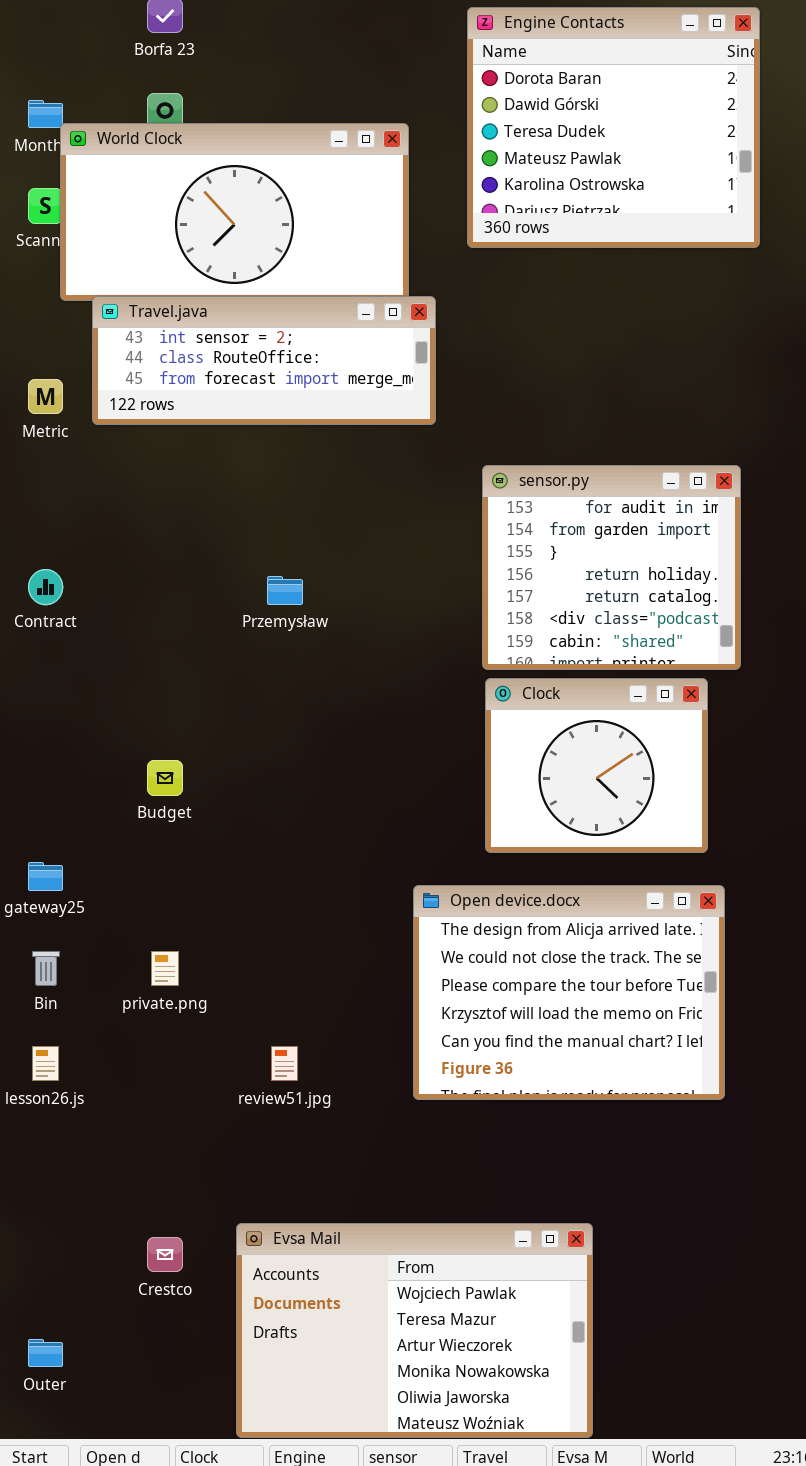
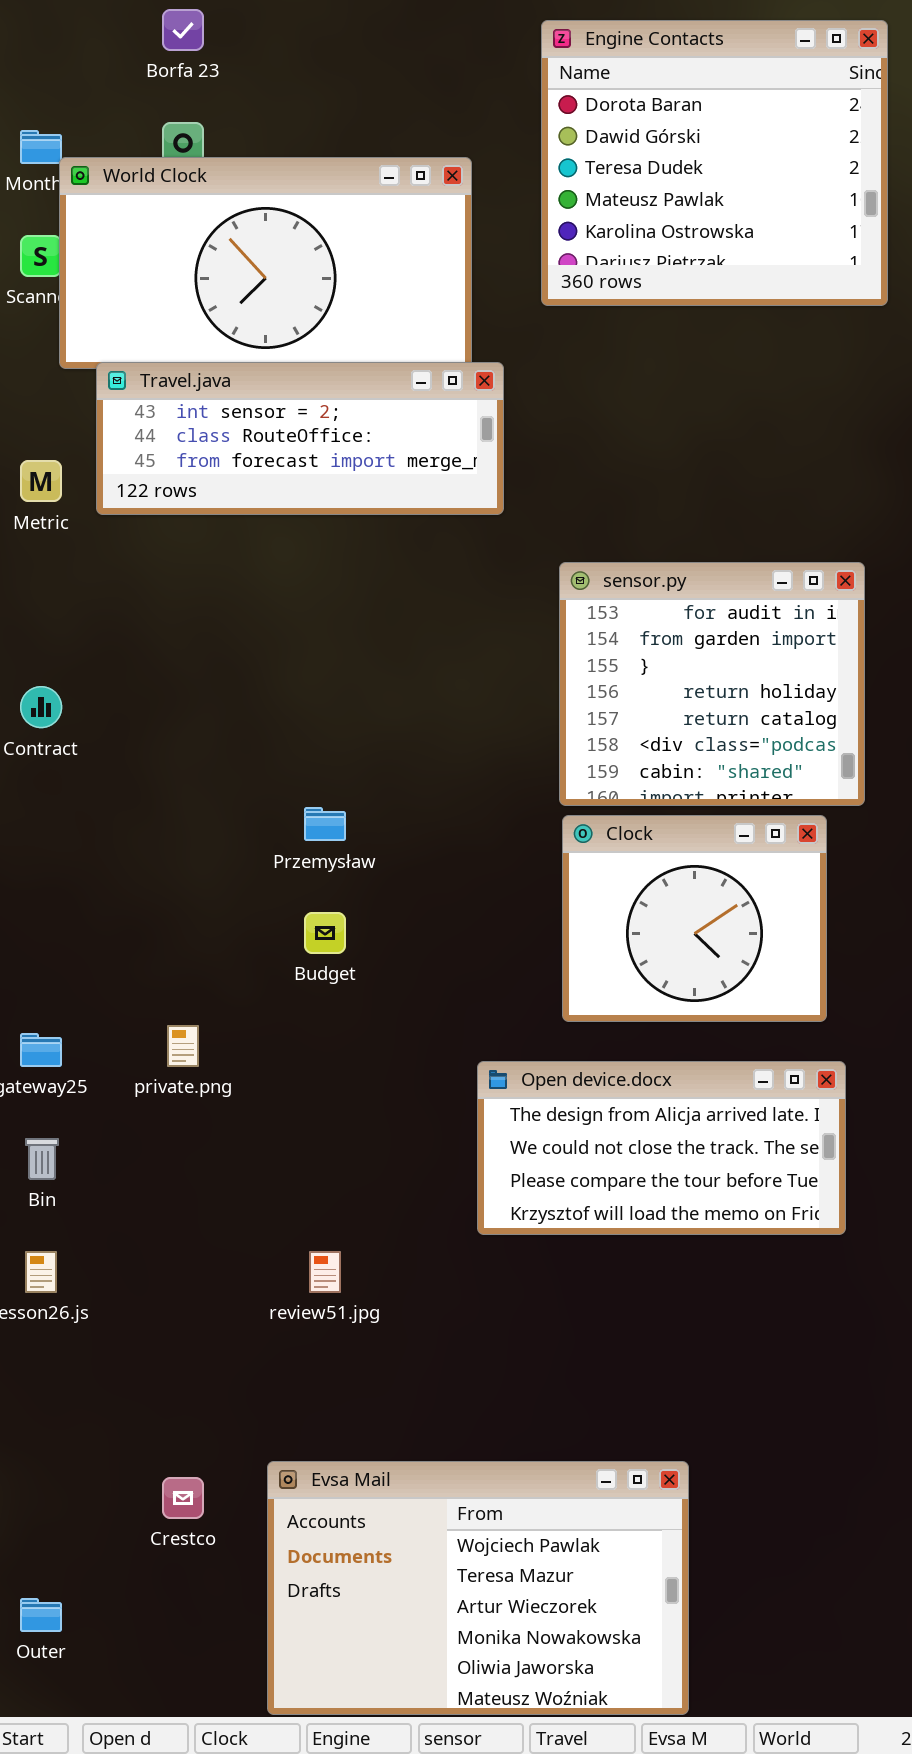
Przemysław: [267,576,303,605] -> [304,807,346,841], moved
Budget: [147,760,183,796] -> [304,912,346,954], moved
Open device.docx: [413,885,725,1100] -> [477,1061,846,1235], resized
private.png: [151,951,179,986] -> [167,1025,199,1067], moved

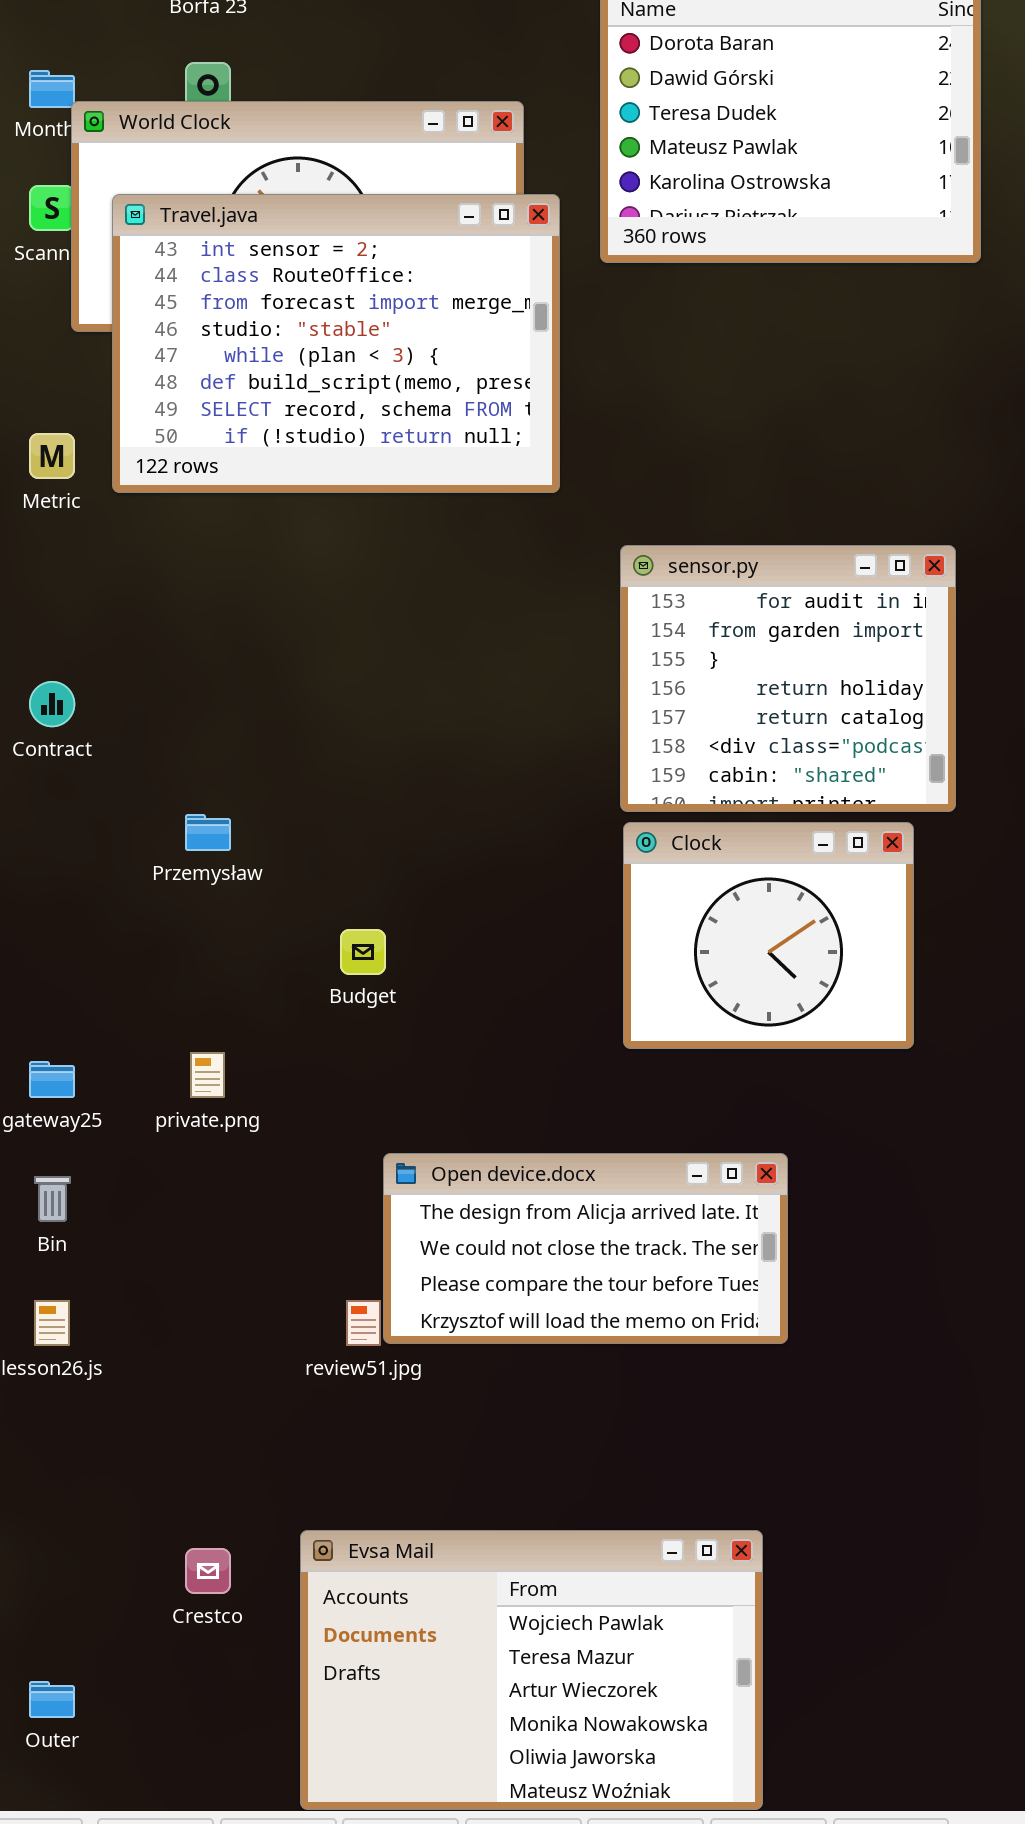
Travel.java: [96,362,504,515] -> [112,194,560,493], resized
Przemysław: [304,807,346,841] -> [185,814,231,851], moved
Open device.docx: [477,1061,846,1235] -> [383,1153,788,1344], moved

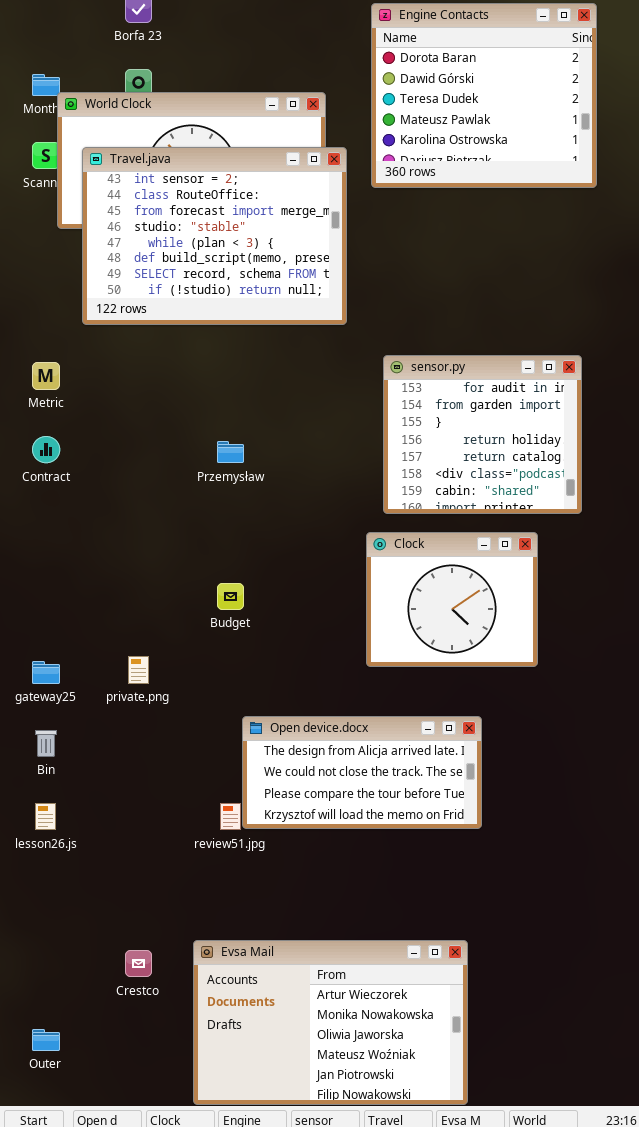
Metric: [29,433,75,479] -> [32,362,60,390], moved
Przemysław: [185,814,231,851] -> [217,441,244,463], moved
Clock: [623,822,914,1049] -> [366,532,538,667], moved
Evsa Mail: [300,1530,763,1810] -> [193,940,468,1105], scrolled down 2 rows

